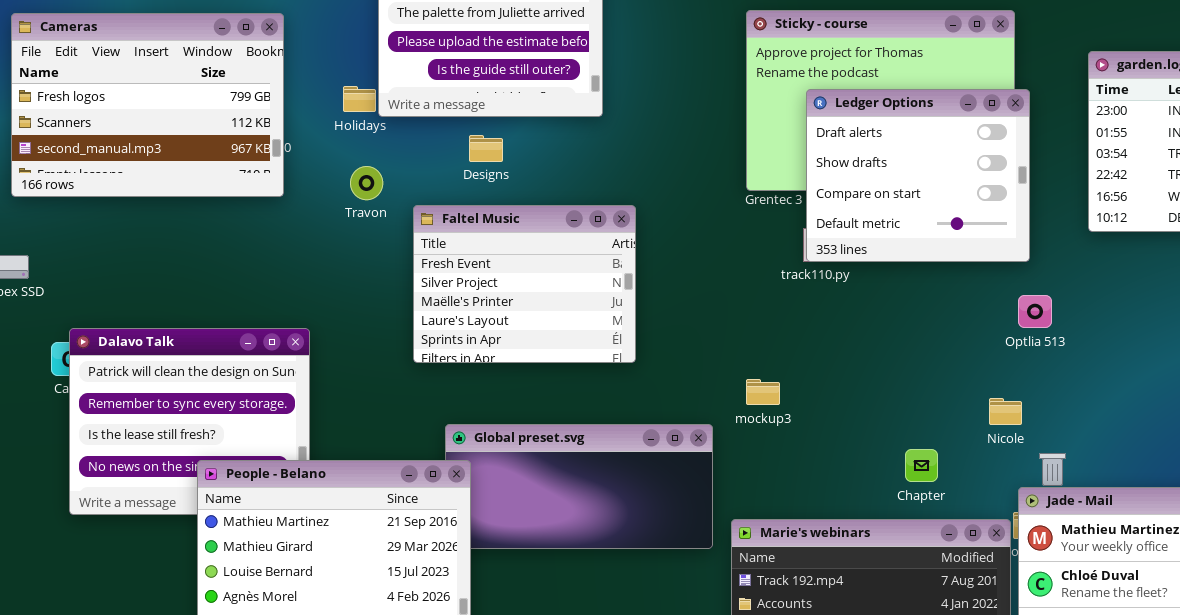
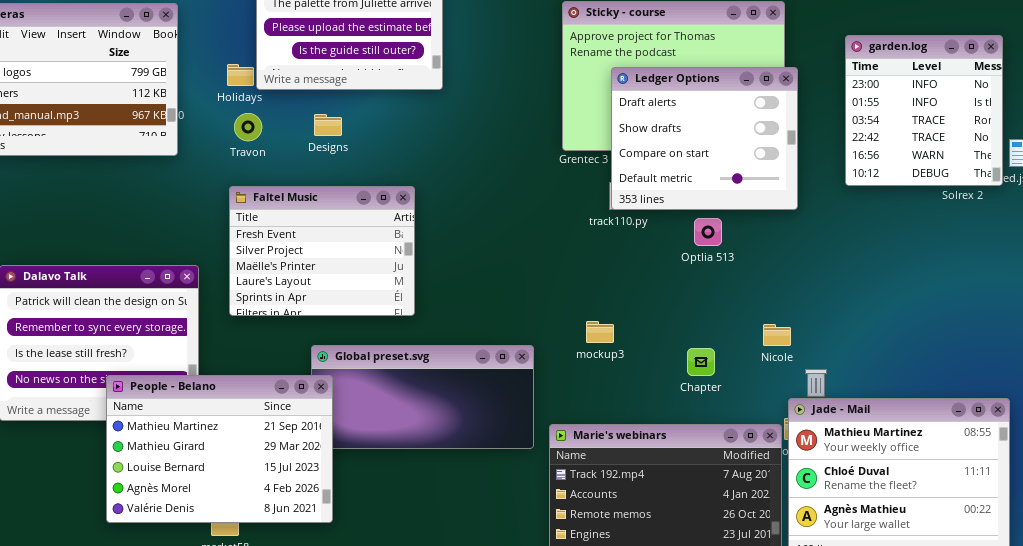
Designs: [469,135,503,162] -> [314,114,342,136], moved
Travon: [350,166,383,200] -> [234,113,262,141], moved
Faltel Music: [413,205,636,363] -> [229,186,415,316], moved
Optlia 513: [1018,295,1052,328] -> [694,218,722,246], moved
mockup3: [746,379,780,405] -> [586,321,614,343], moved
Chapter: [905,449,938,482] -> [687,348,715,376], moved

